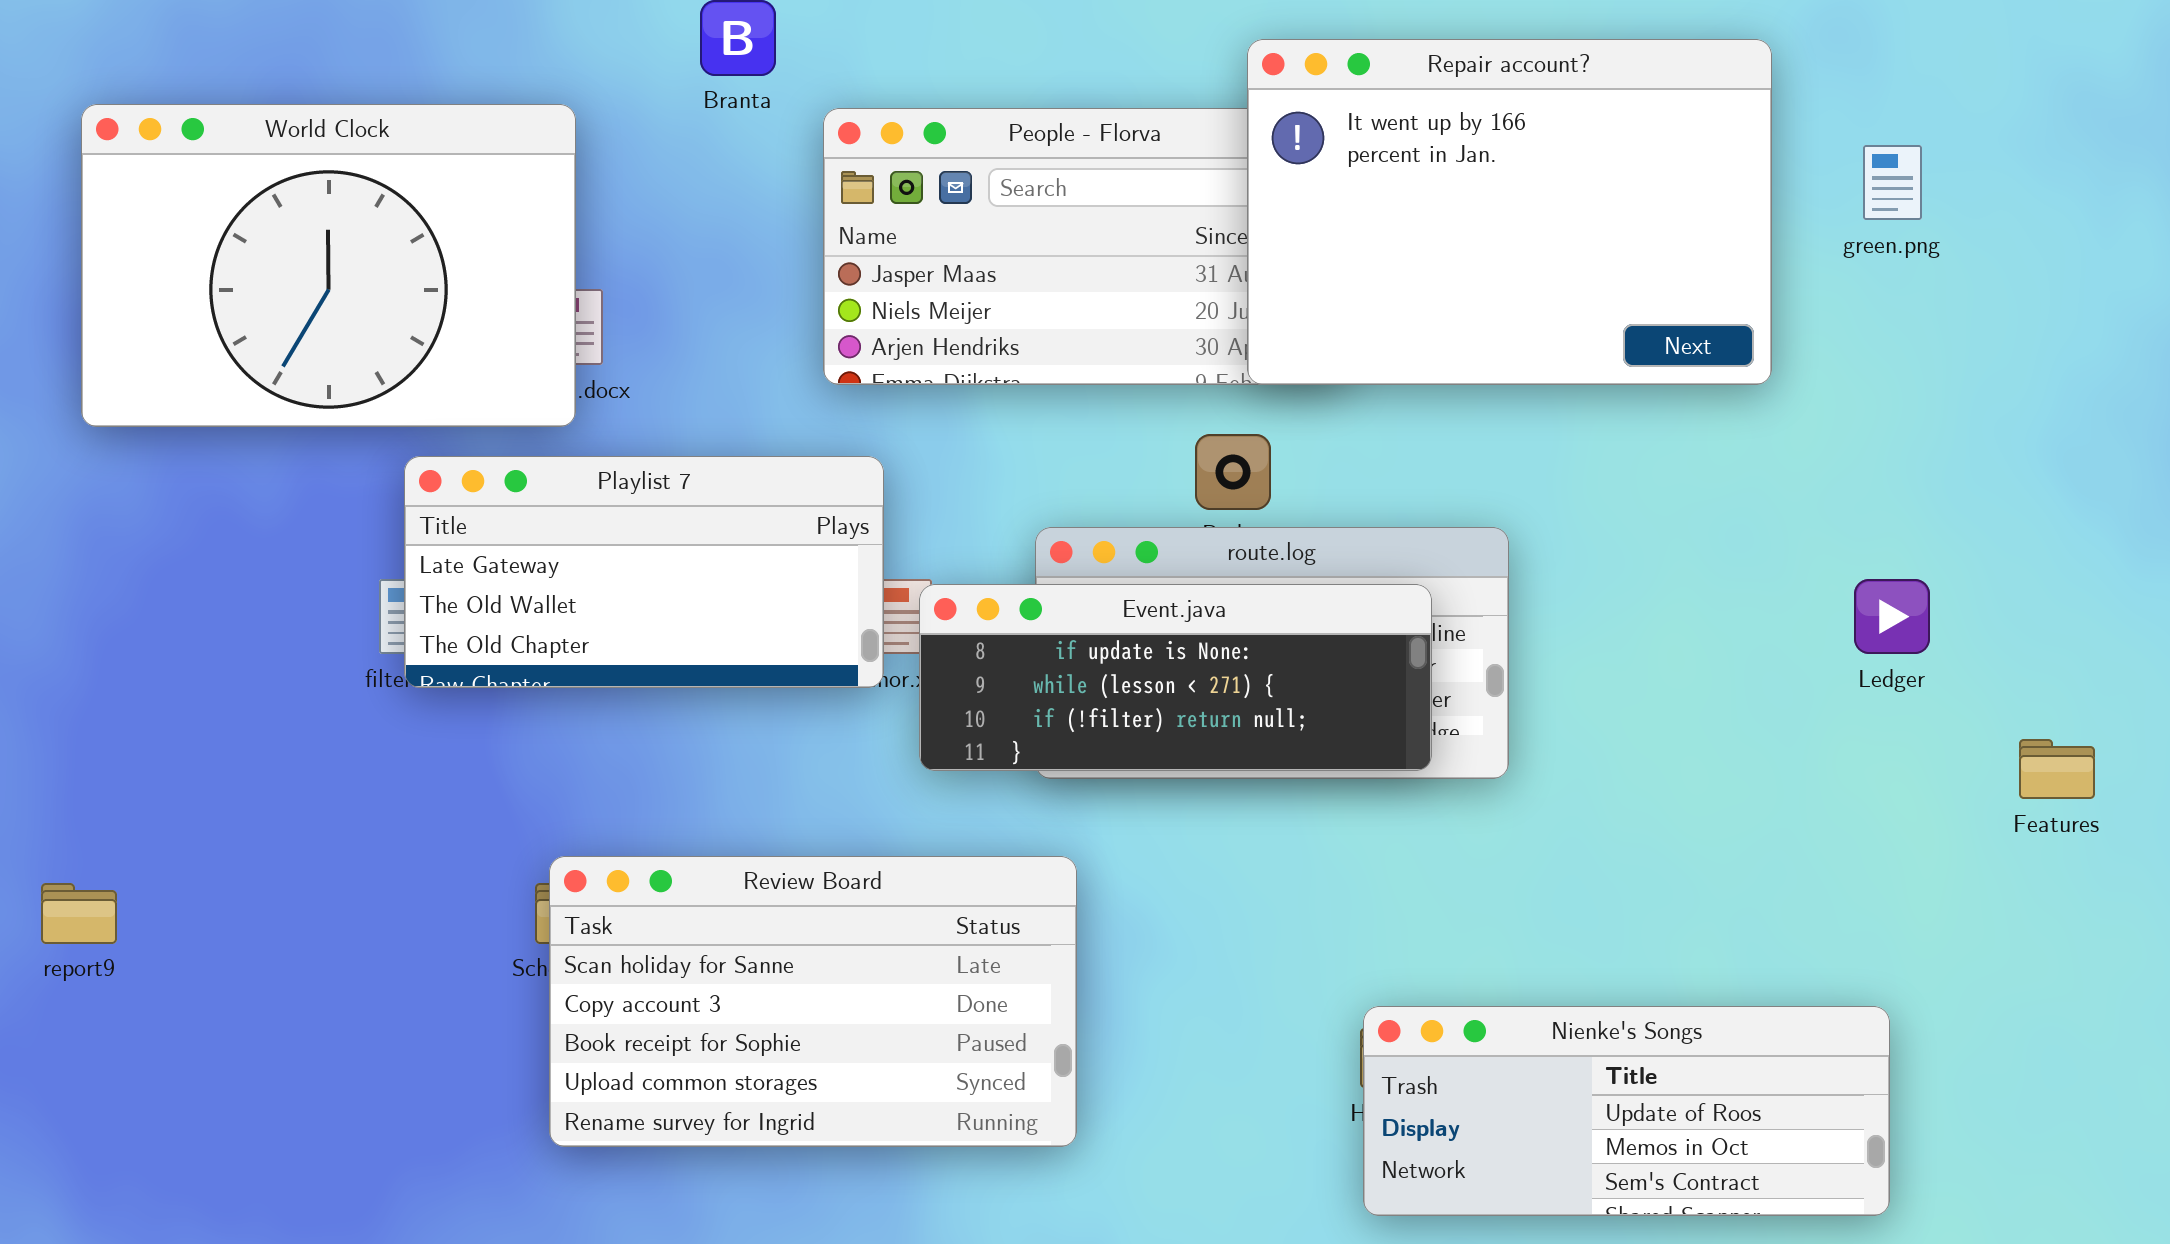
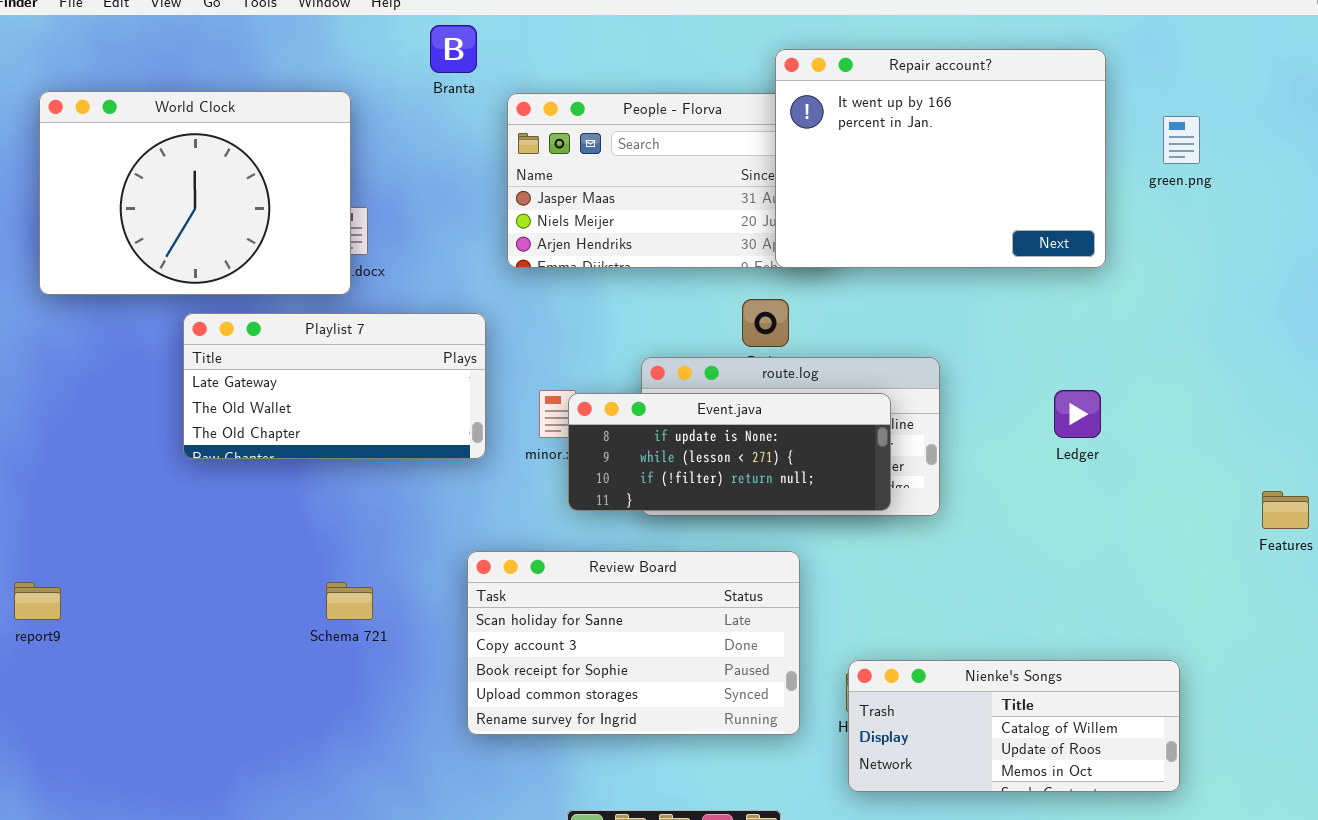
Playlist 7: [404,456,884,688] -> [183,313,486,459], moved
Ledger: [1854,579,1930,654] -> [1054,390,1101,438], moved
Review Board: [549,856,1077,1147] -> [467,551,800,735], moved
Nienke's Songs: [1363,1006,1890,1216] -> [848,660,1180,792], scrolled up 1 row

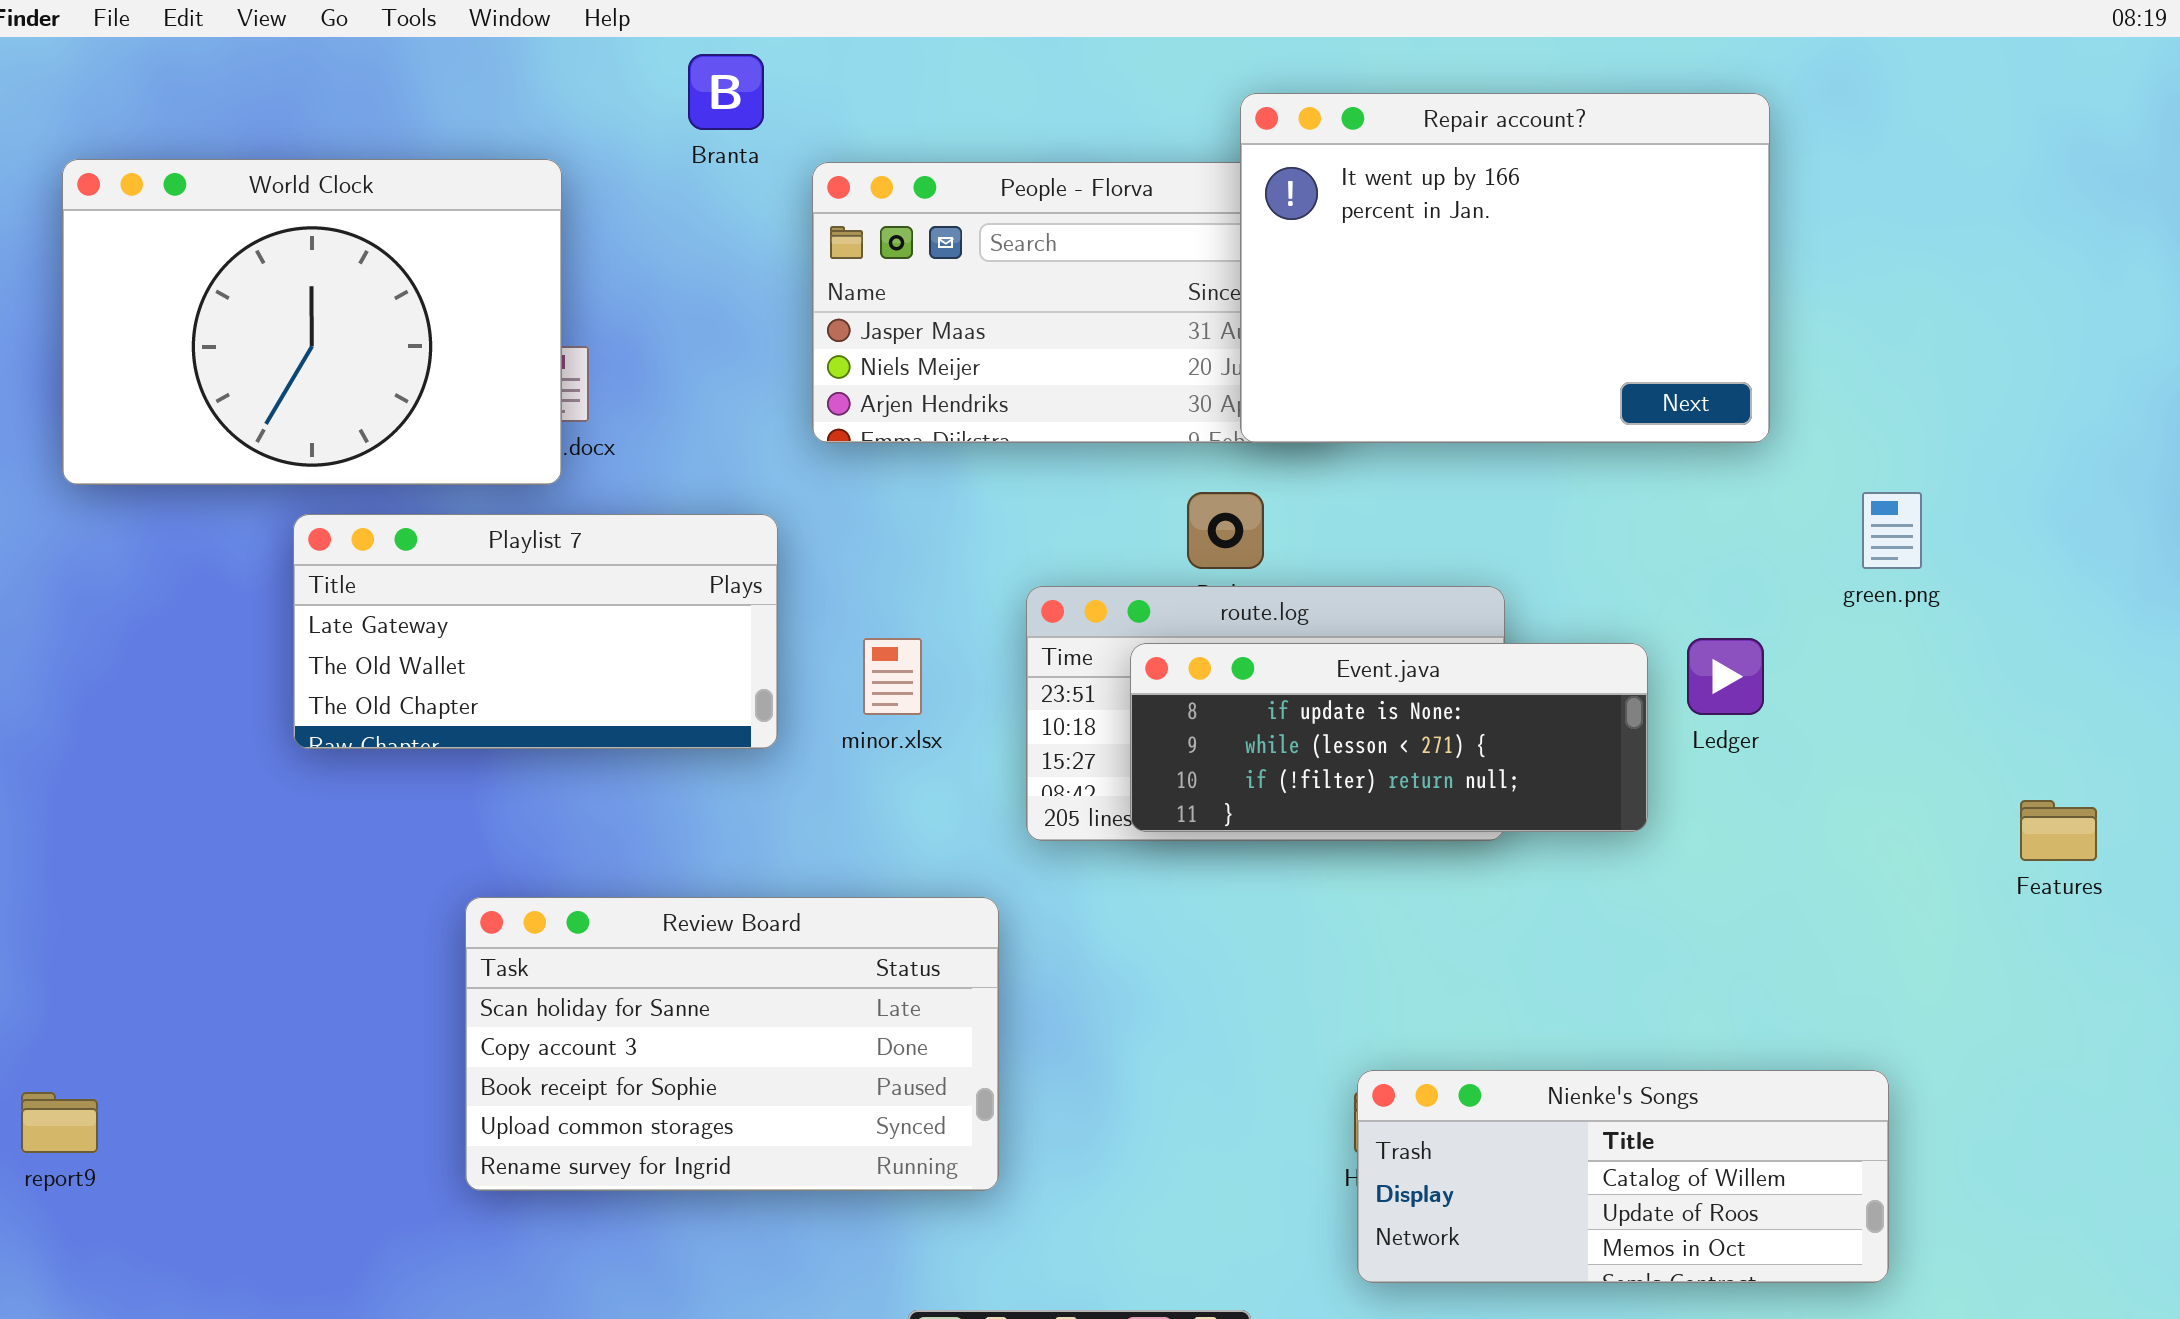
green.png: [1163,116,1200,164] -> [1862,492,1922,569], moved
Event.java: [568,393,891,511] -> [1130,643,1648,832], moved
Review Board: [467,551,800,735] -> [465,897,999,1191], moved
report9: [14,582,61,620] -> [21,1092,98,1153], moved

